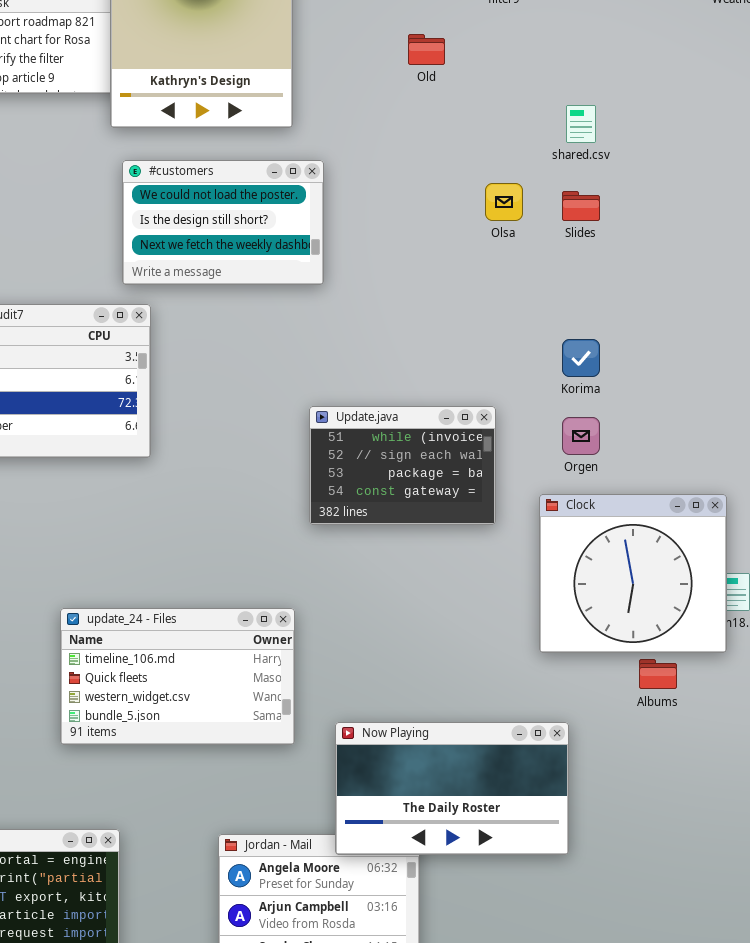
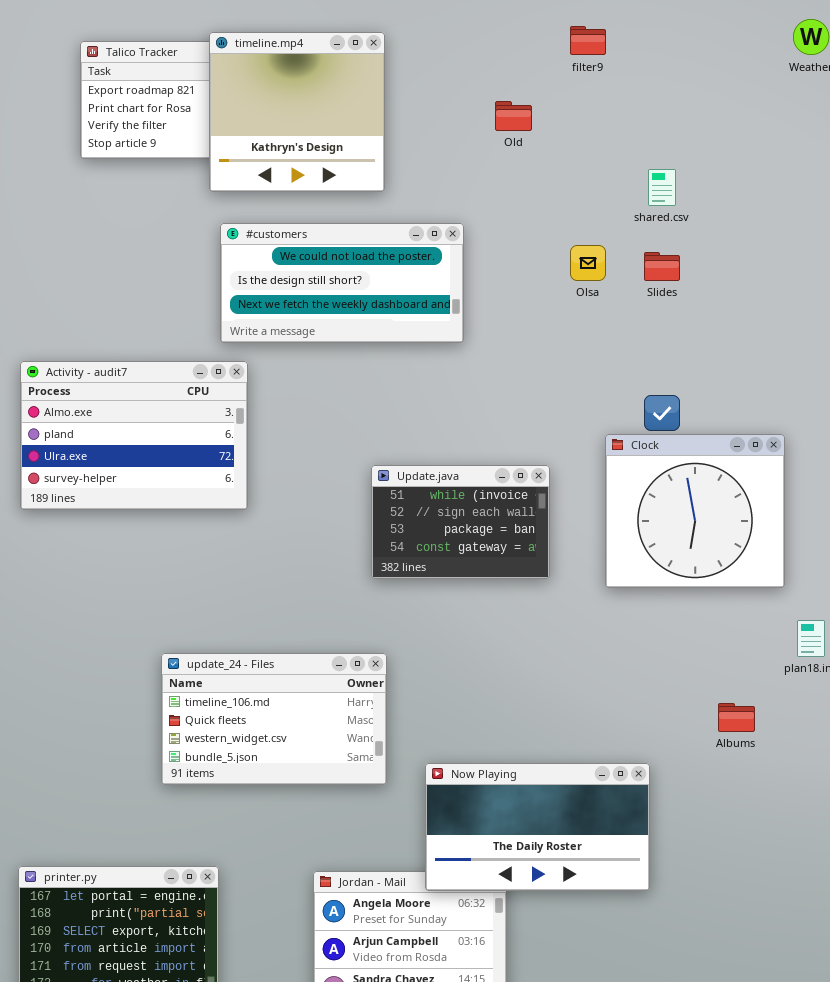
#customers: [122,160,324,285] -> [220,223,464,343], resized
Update.java: [309,406,496,525] -> [371,465,550,579], moved
Clock: [539,494,727,653] -> [605,434,785,588], moved

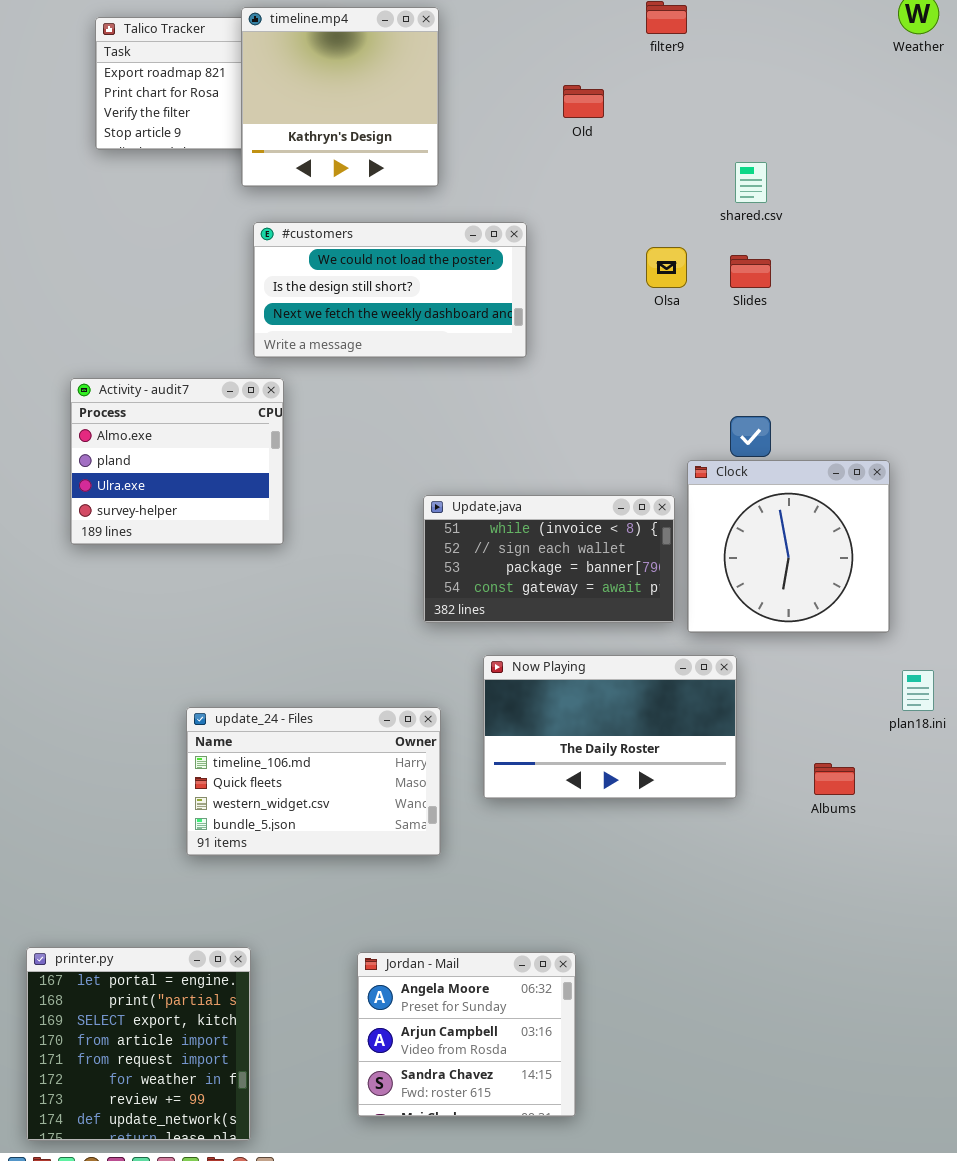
Activity - audit7: [20,361,248,510] -> [70,378,284,545], resized
Update.java: [371,465,550,579] -> [423,495,675,623], resized
Now Playing: [425,763,650,891] -> [483,655,737,799], moved

